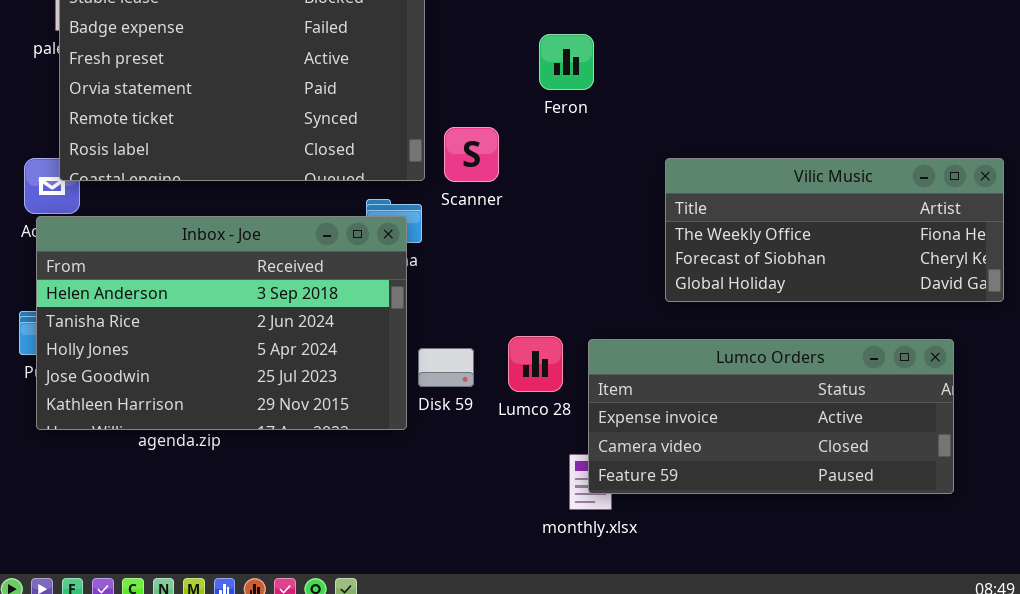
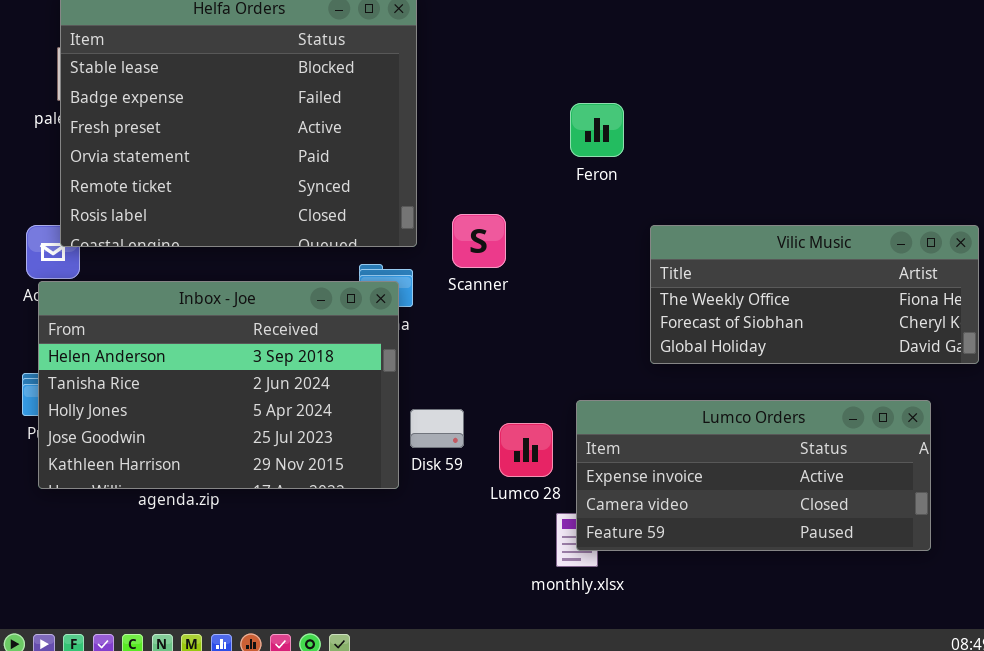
Feron: [539,34,594,90] -> [570,103,624,157], moved
Scanner: [444,127,499,182] -> [452,214,506,268], moved
Lumco 28: [508,336,563,392] -> [499,423,553,477], moved

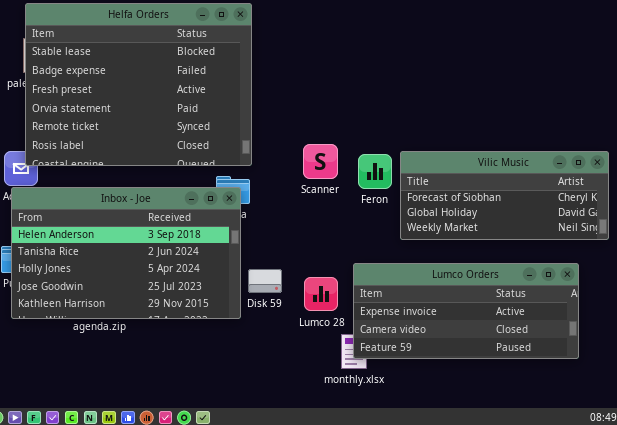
Feron: [570,103,624,157] -> [358,154,392,189], moved
Scanner: [452,214,506,268] -> [303,144,338,179], moved
Vilic Music: [650,225,979,364] -> [400,151,609,240], scrolled down 1 row

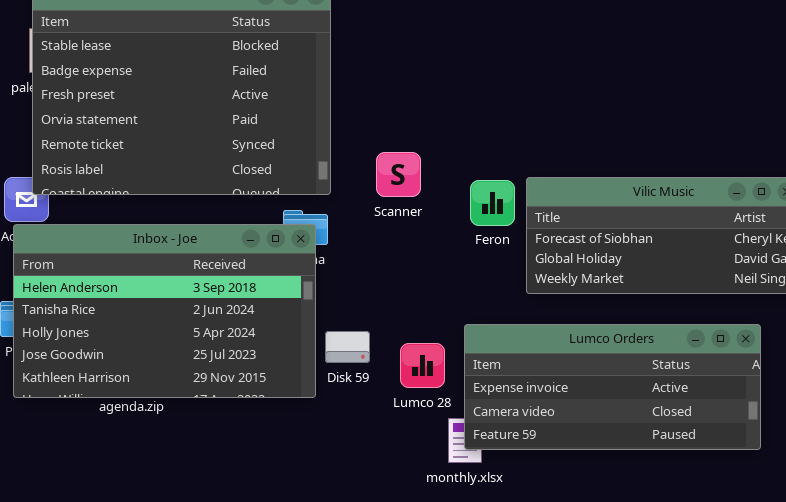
Scanner: [303,144,338,179] -> [376,152,421,197], moved

